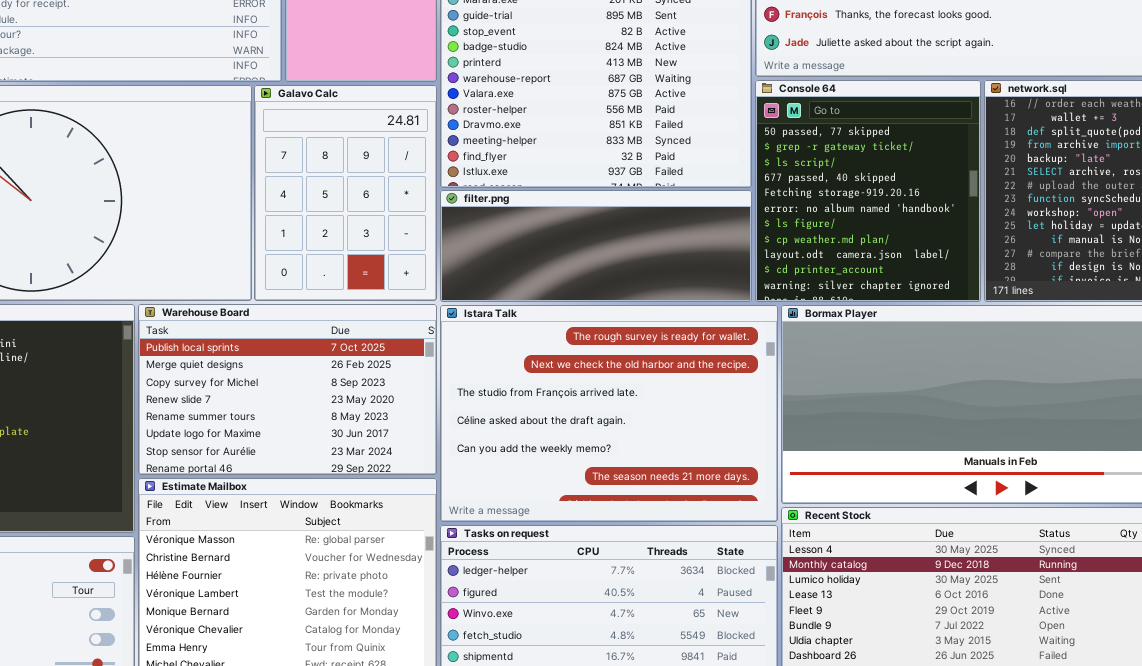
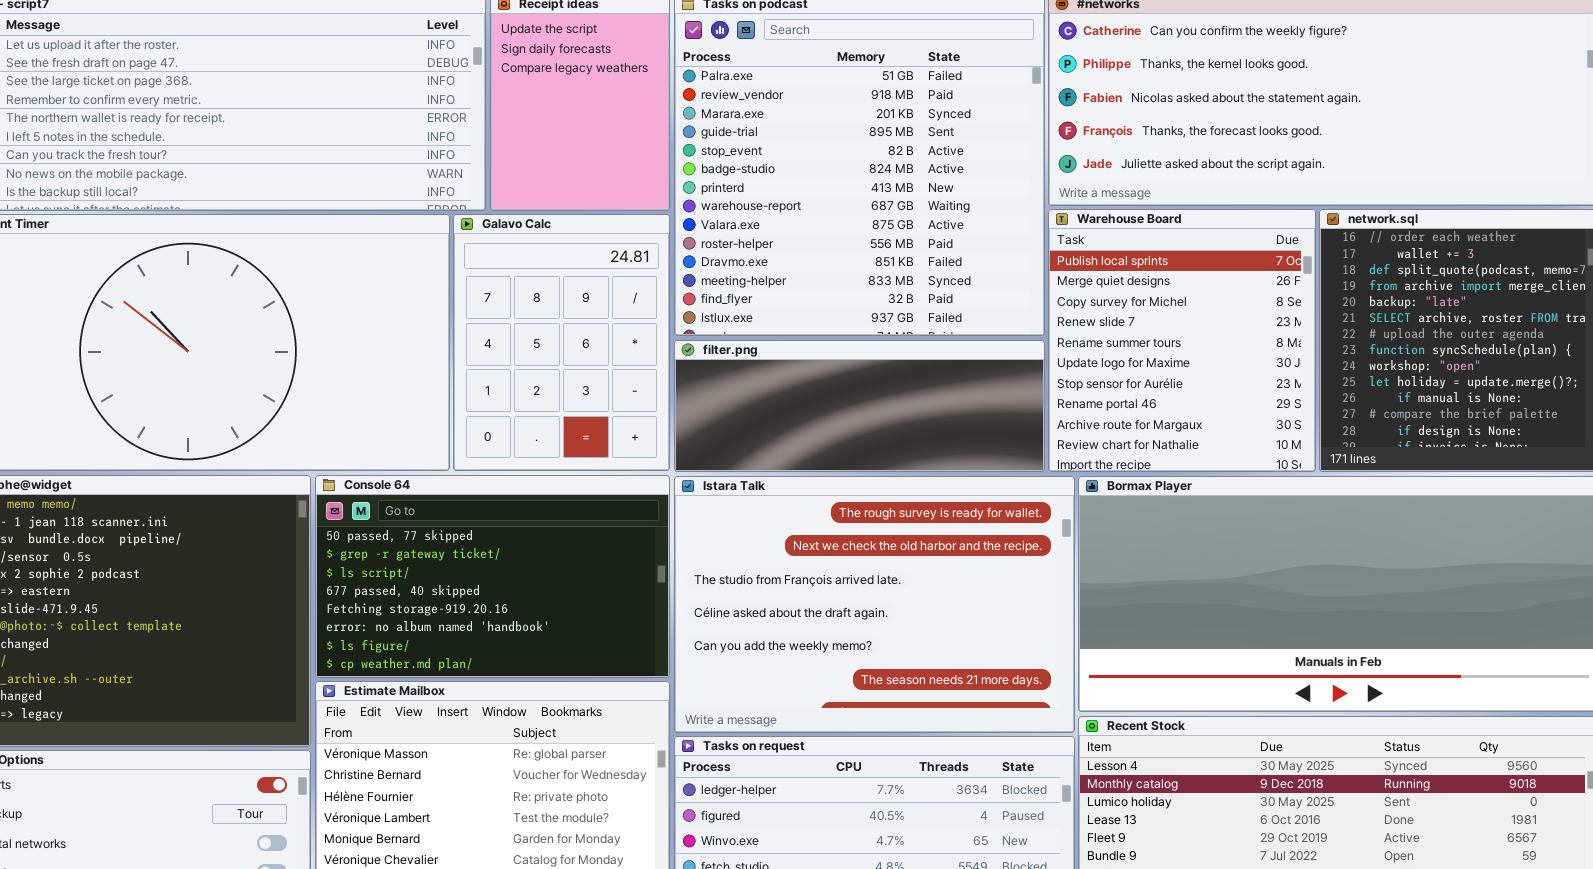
Console 64: [755,80,981,302] -> [315,475,670,678], moved, resized
Warehouse Board: [138,304,437,475] -> [1048,209,1316,472], moved, resized

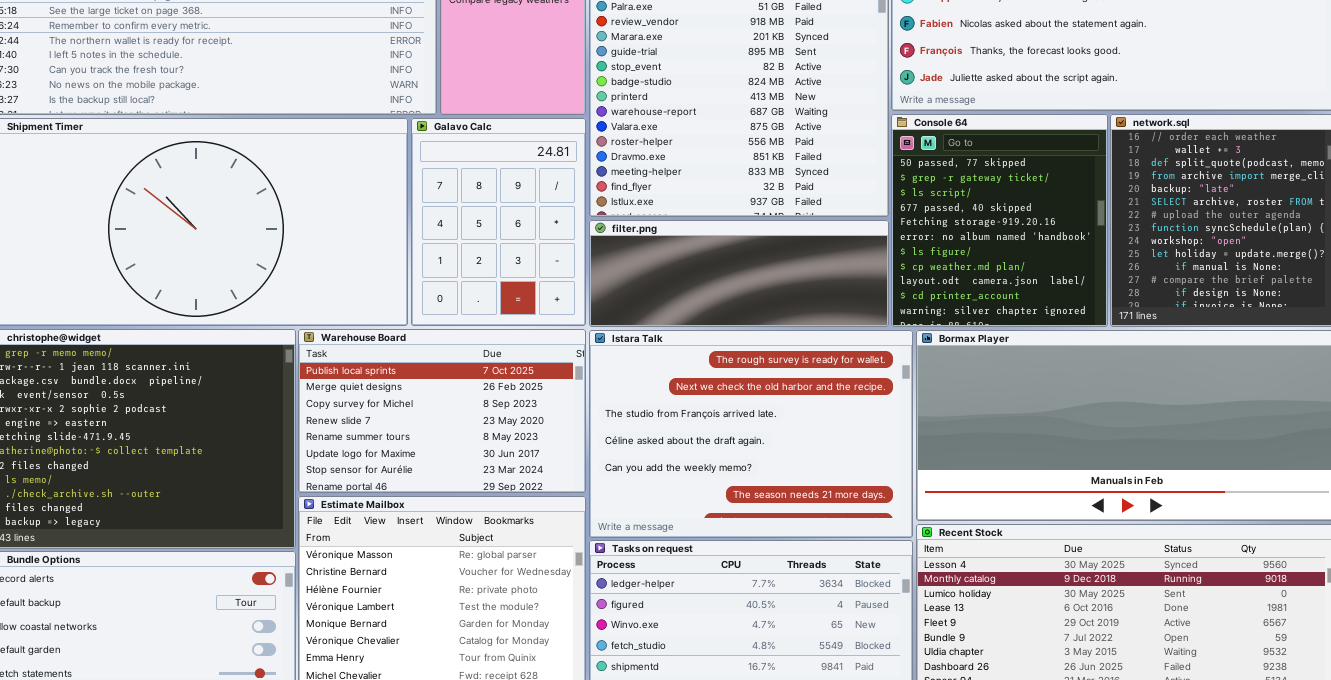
Warehouse Board: [1048,209,1316,472] -> [298,329,586,493], moved, resized
Console 64: [315,475,670,678] -> [891,114,1108,327], moved, resized

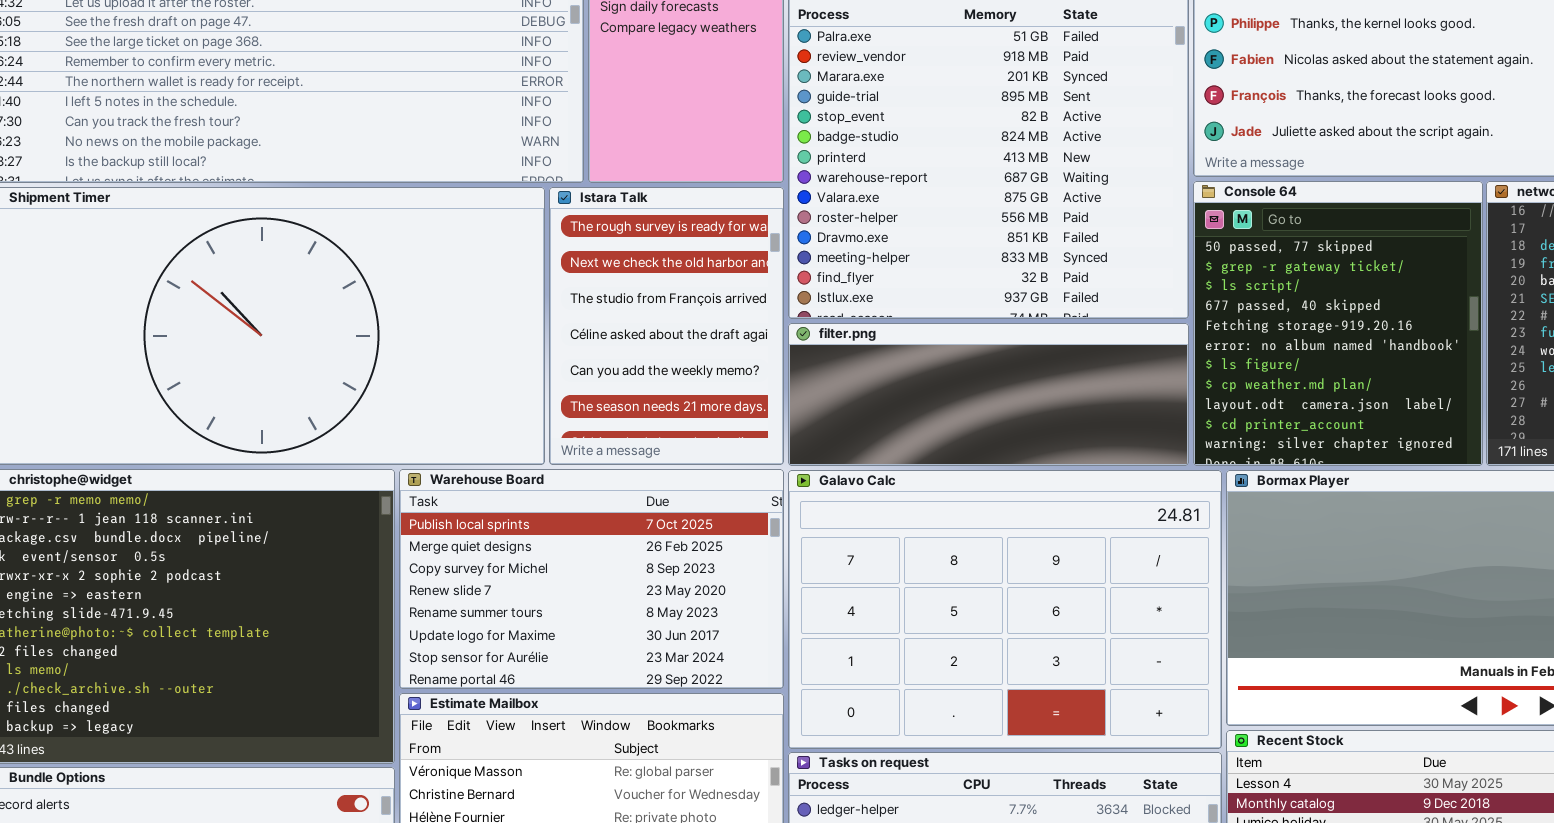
Galavo Calc: [411,118,586,326] -> [788,470,1222,749], moved, resized
Istara Talk: [589,330,913,538] -> [549,187,784,465], moved, resized

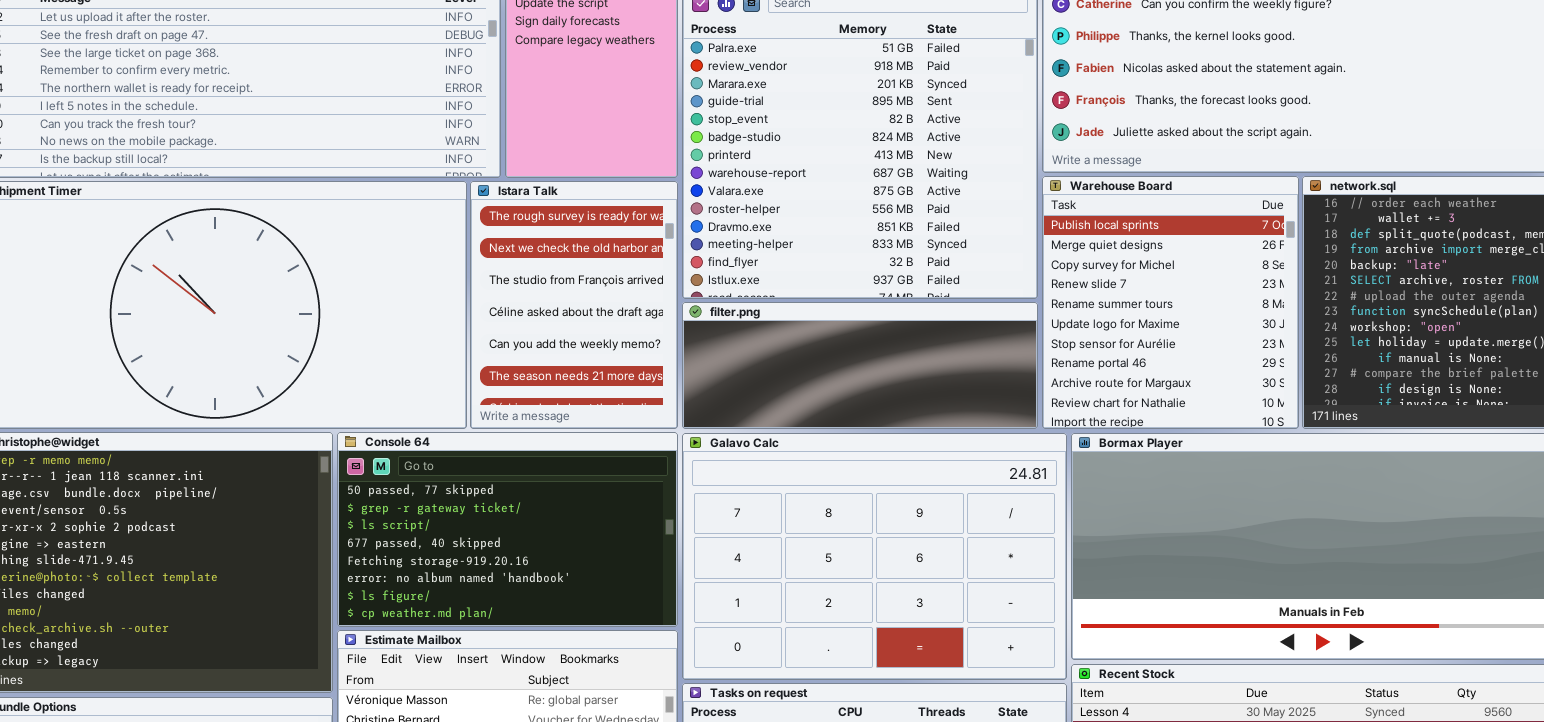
Console 64: [1193,181,1483,466] -> [337,432,678,627], moved, resized
Warehouse Board: [399,469,784,689] -> [1042,176,1299,429], moved, resized

